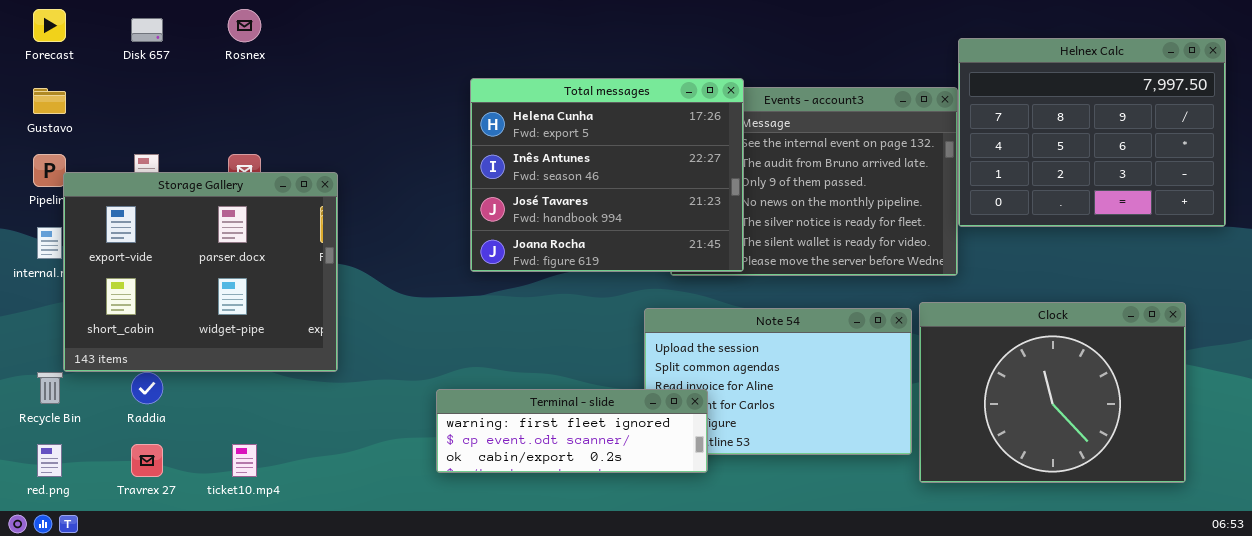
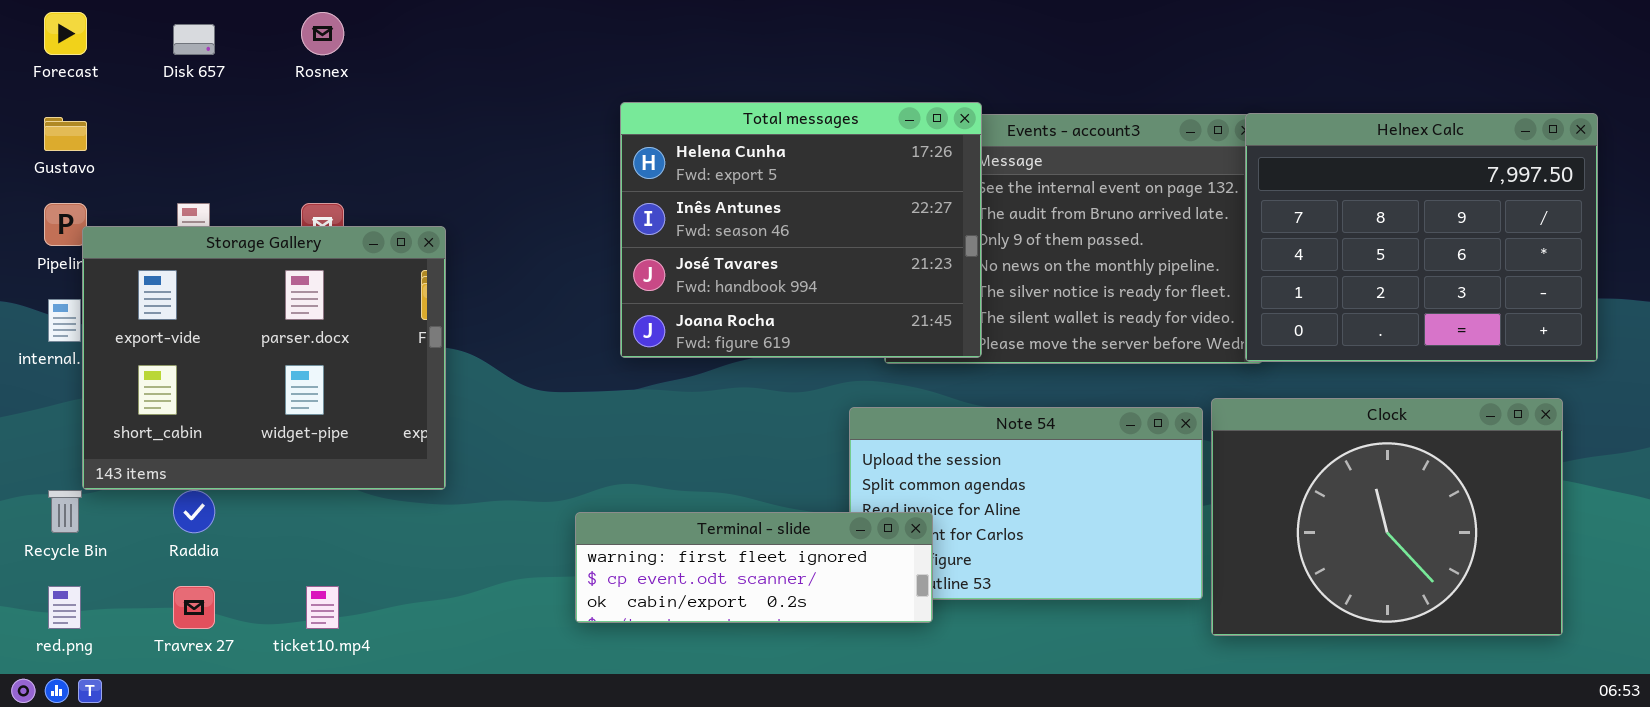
Helnex Calc: [958,38,1226,227] -> [1245,113,1598,362], moved

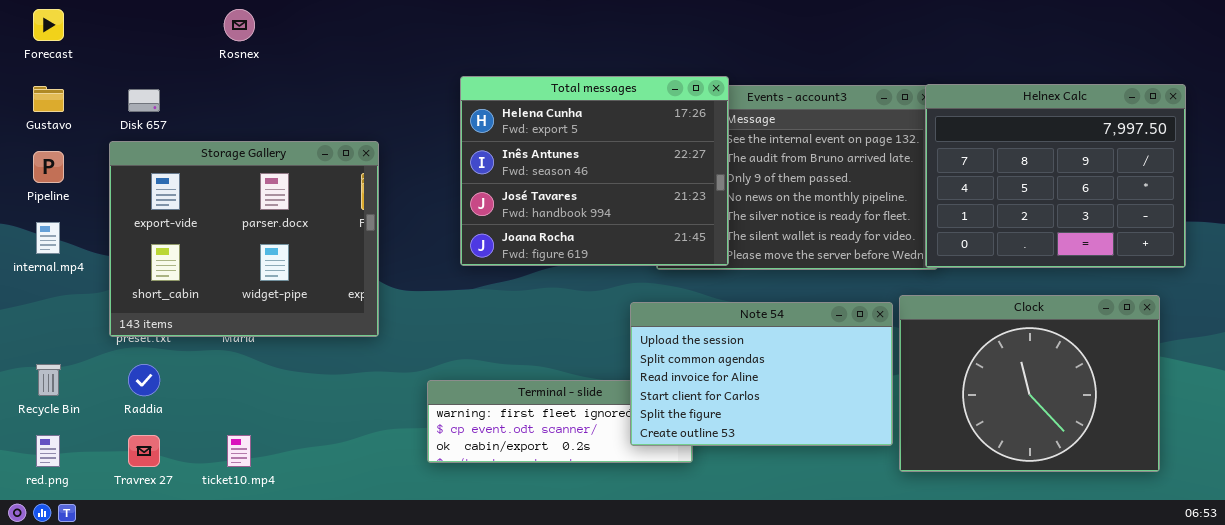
Disk 657: [173,24,215,55] -> [128,89,160,112], moved
Storage Gallery: [82,226,446,490] -> [109,141,379,337], moved
Note 54: [849,407,1203,600] -> [630,302,893,446], raised

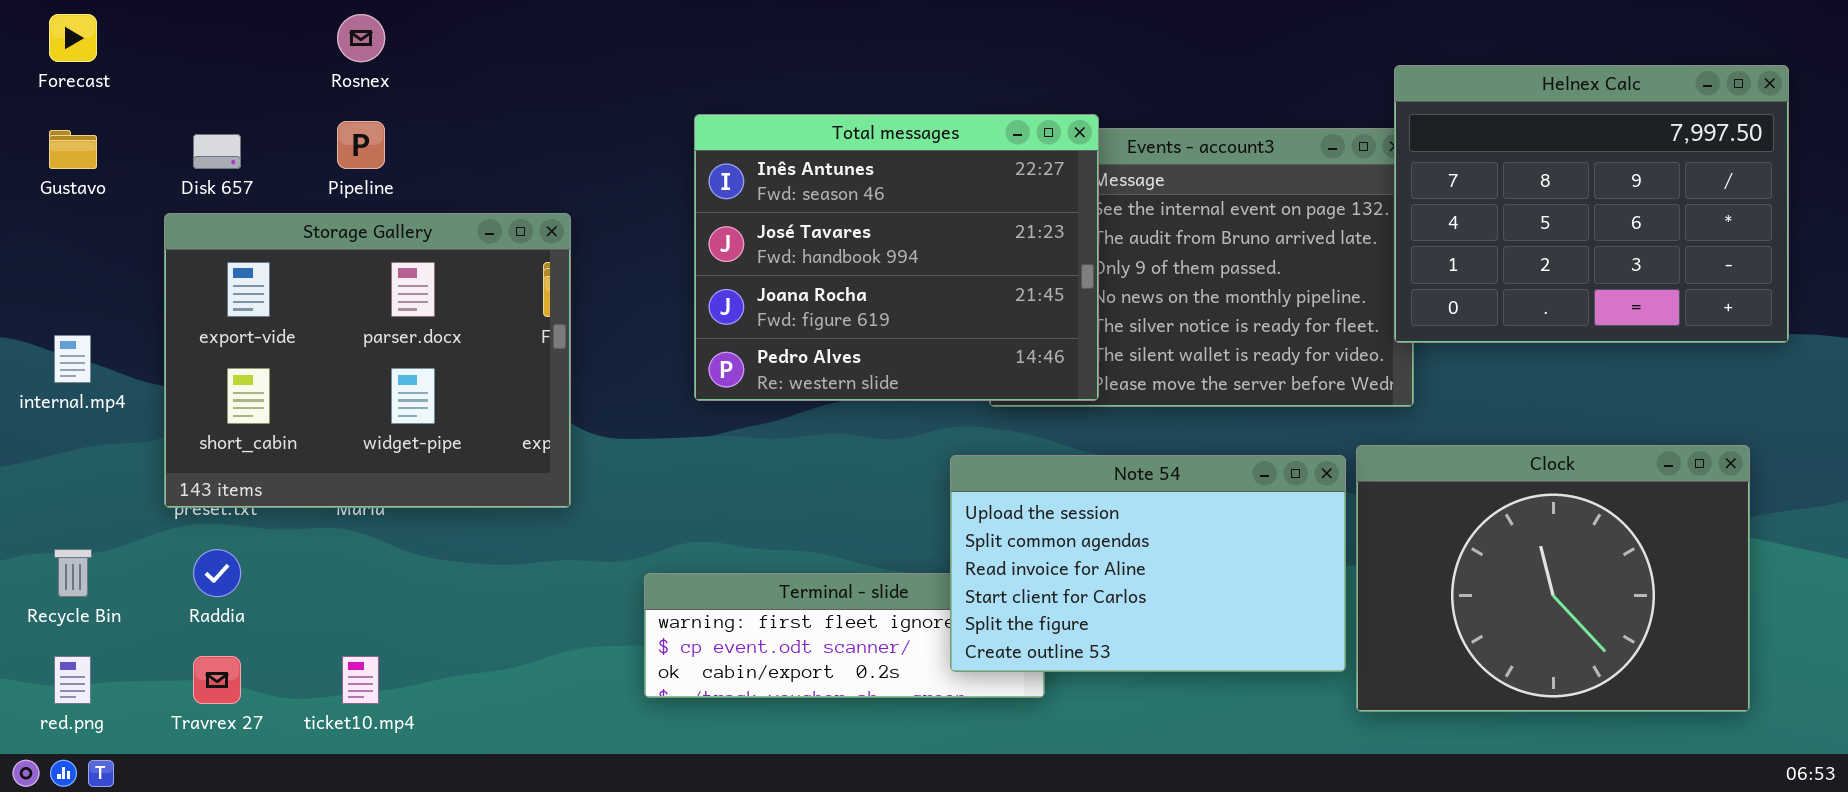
Total messages: [460,76,729,266] -> [694,114,1099,401], scrolled down 1 row
Helnex Calc: [925,84,1186,268] -> [1394,65,1789,343], moved
Pipeline: [33,151,64,183] -> [337,121,385,169], moved

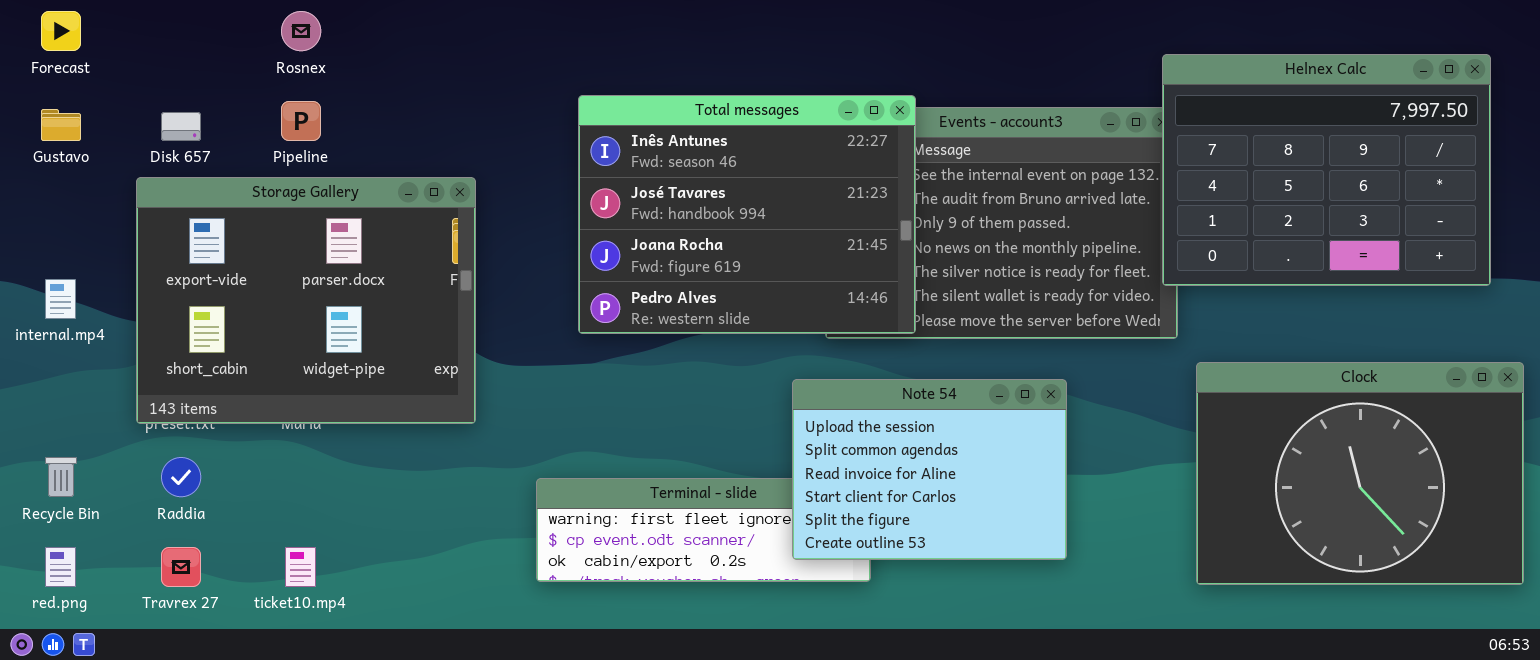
Clock: [1356,445,1750,712] -> [1196,362,1524,585], moved
Note 54: [950,455,1346,672] -> [792,379,1067,560], resized

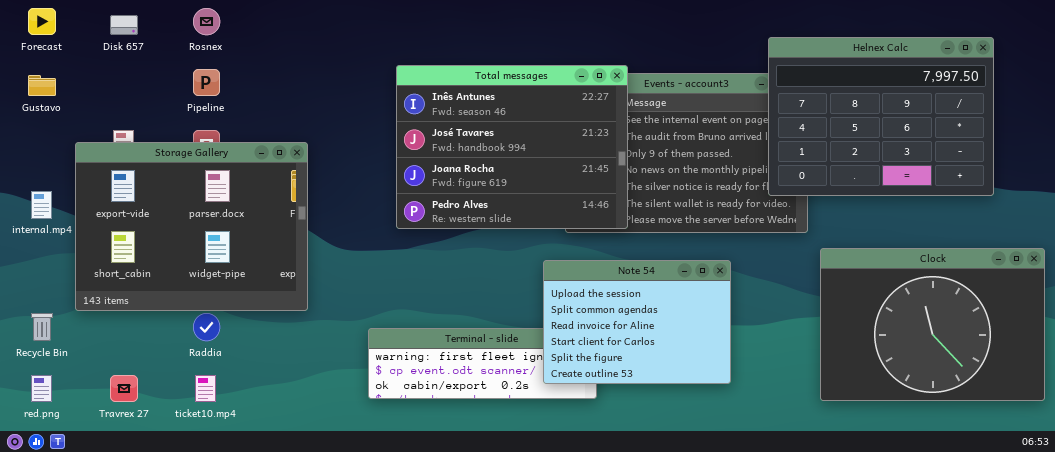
Helnex Calc: [1162,54,1491,286] -> [768,37,994,196], moved
Disk 657: [161,112,201,141] -> [110,15,138,35], moved
Storage Gallery: [136,177,476,424] -> [75,142,308,311], moved
Raddia: [161,457,201,497] -> [193,313,220,341], moved

